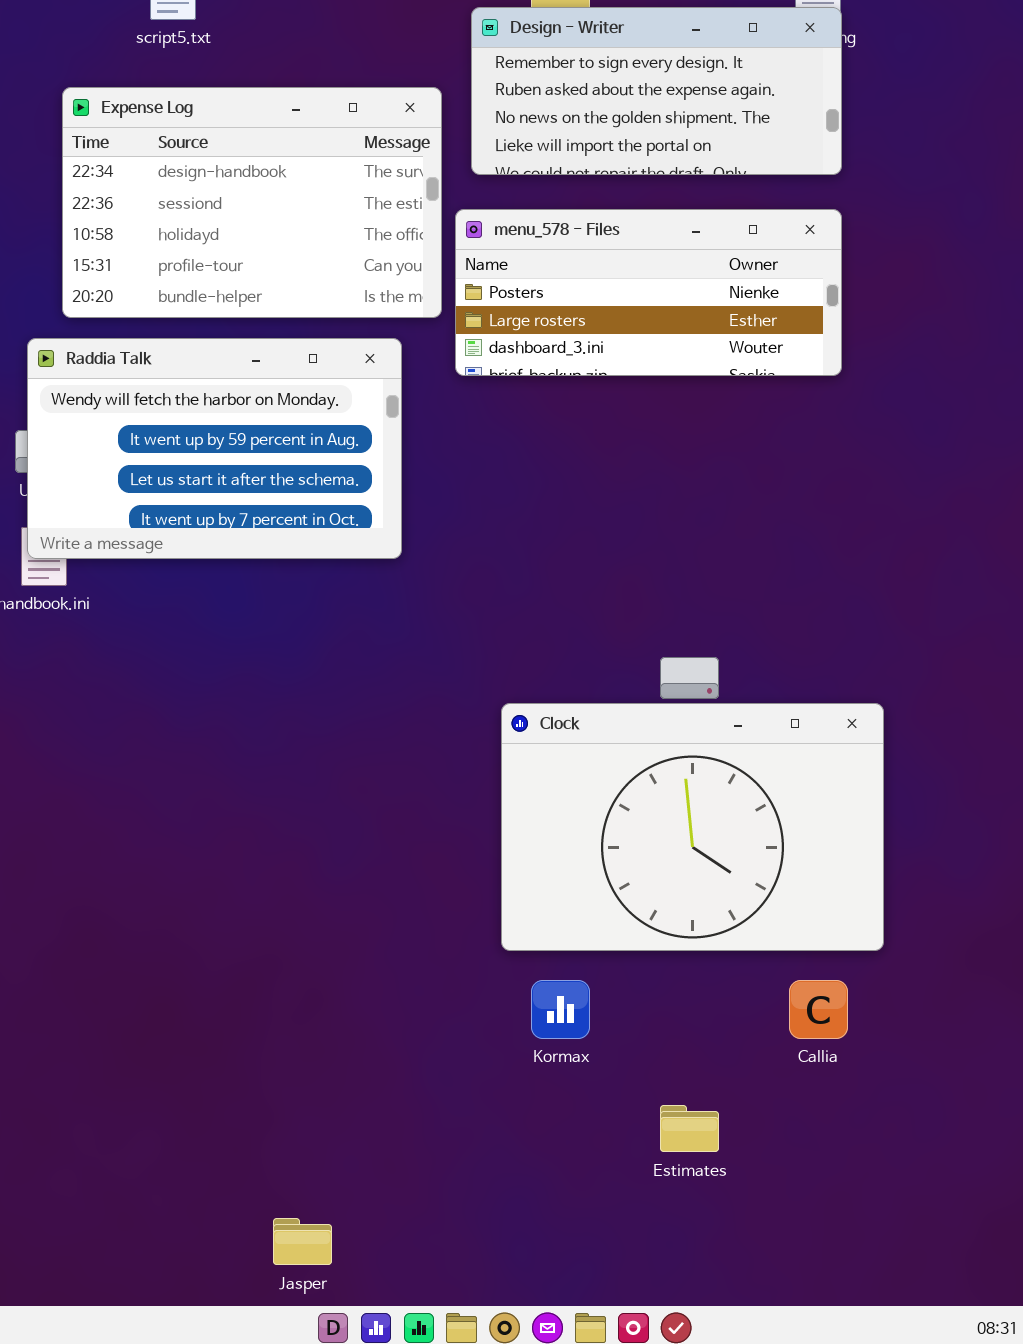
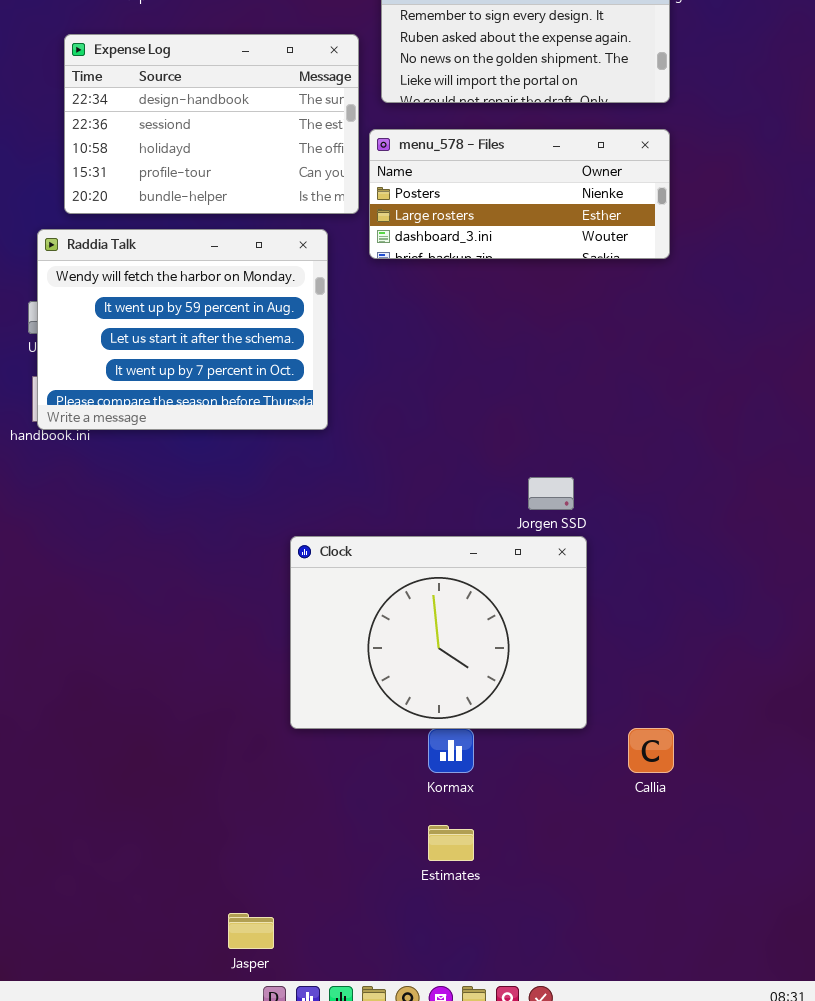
Raddia Talk: [27,338,402,559] -> [37,229,328,430], resized
Clock: [501,703,884,951] -> [290,536,587,729], moved
Estimates: [660,1105,719,1152] -> [428,825,474,861], moved

